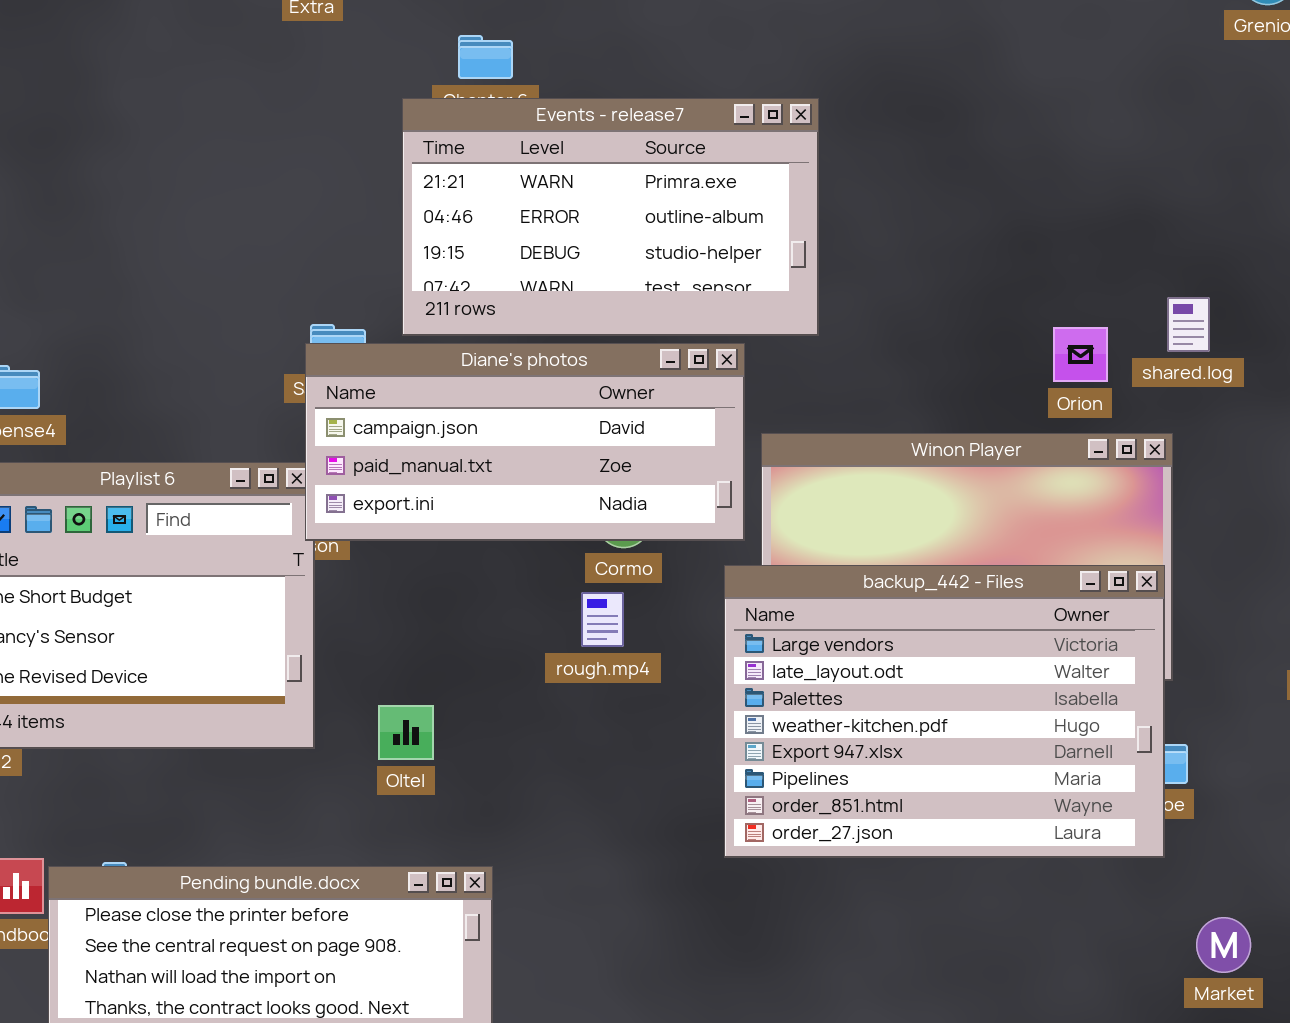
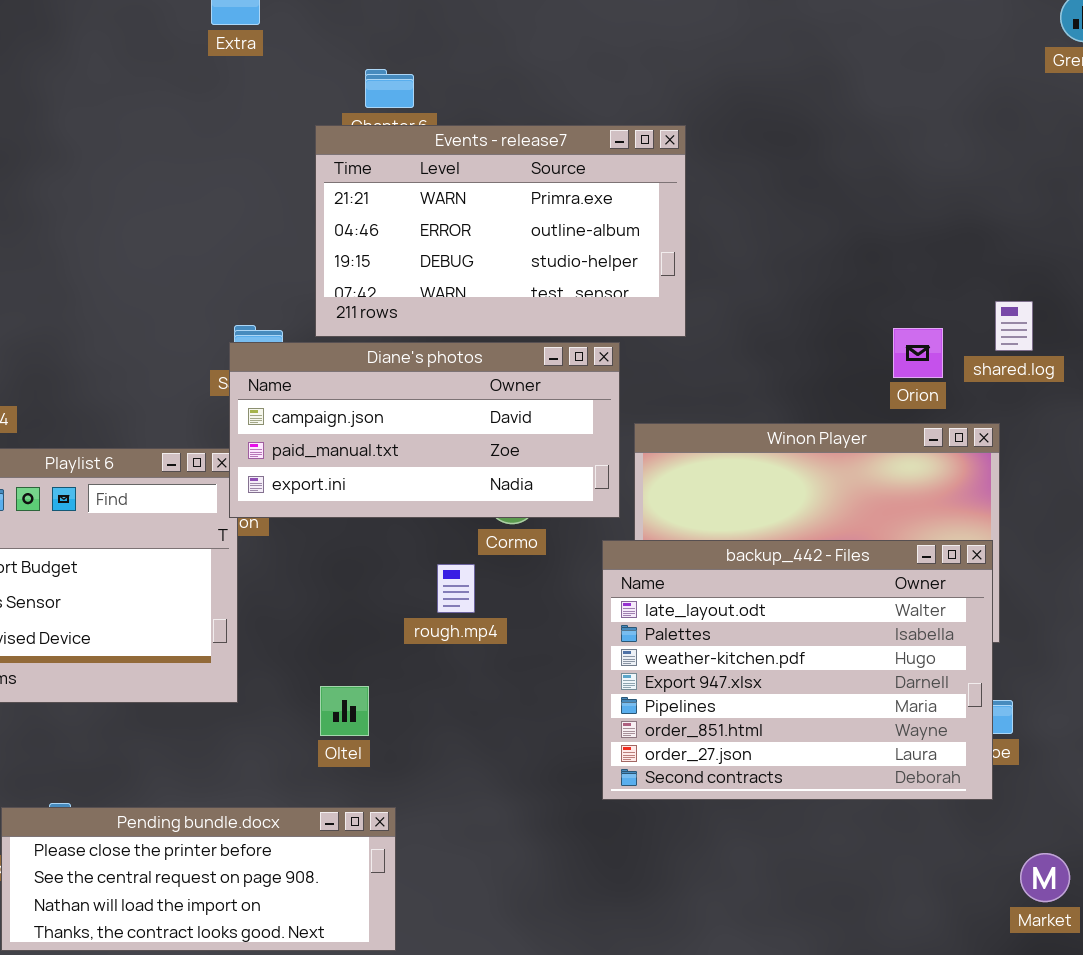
backup_442 - Files: [724,565,1165,858] -> [602,540,993,800], scrolled down 1 row
rough.mp4: [581,592,624,647] -> [437,564,475,613], moved
Oltel: [378,705,434,760] -> [320,686,369,736], moved

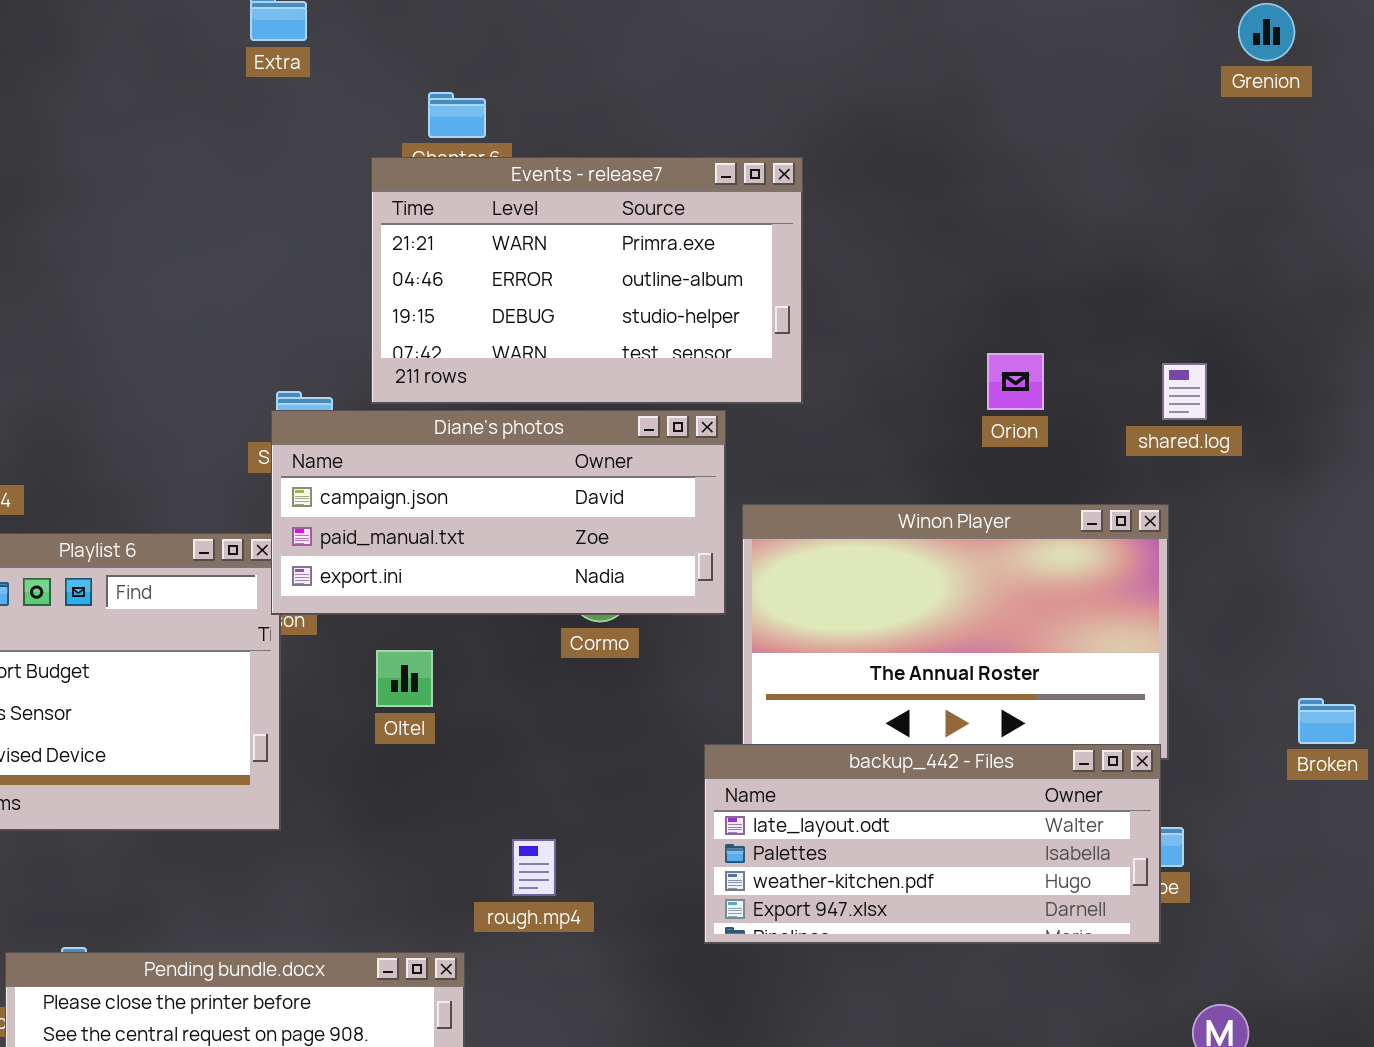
Orion: [893,328,943,378] -> [987,353,1044,410], moved
backup_442 - Files: [602,540,993,800] -> [704,744,1161,944], resized
rough.mp4: [437,564,475,613] -> [512,839,556,896], moved
Oltel: [320,686,369,736] -> [376,650,433,707], moved

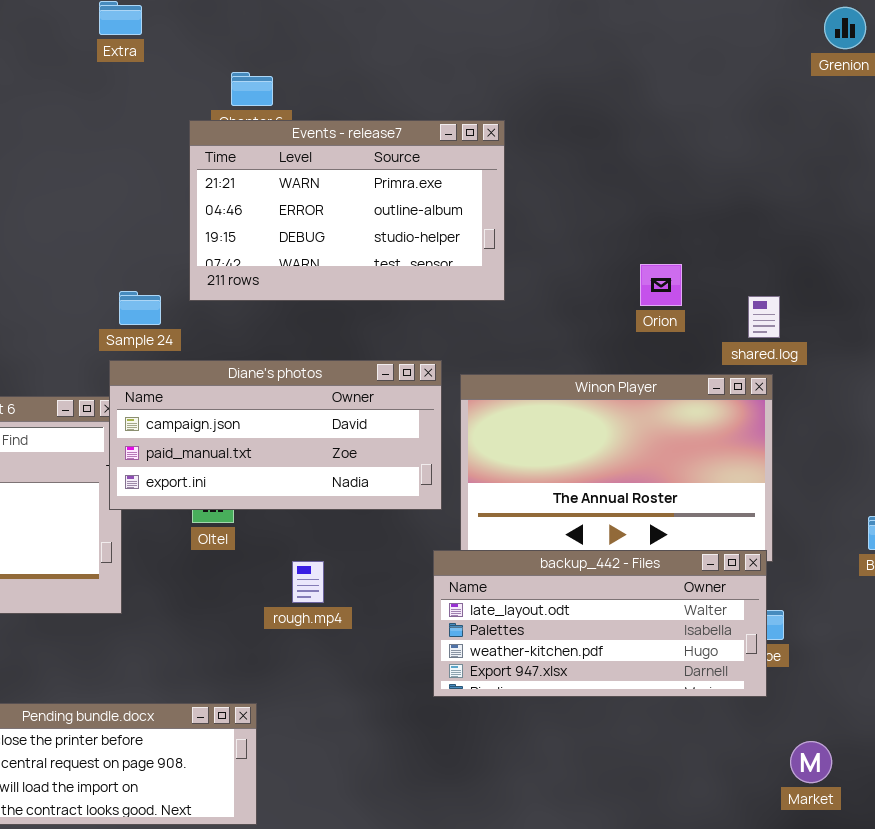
shared.log: [1162,363,1207,420] -> [748,296,780,338], moved
Diane's photos: [271,410,726,615] -> [109,360,442,510], moved
rough.mp4: [512,839,556,896] -> [292,561,324,603], moved

